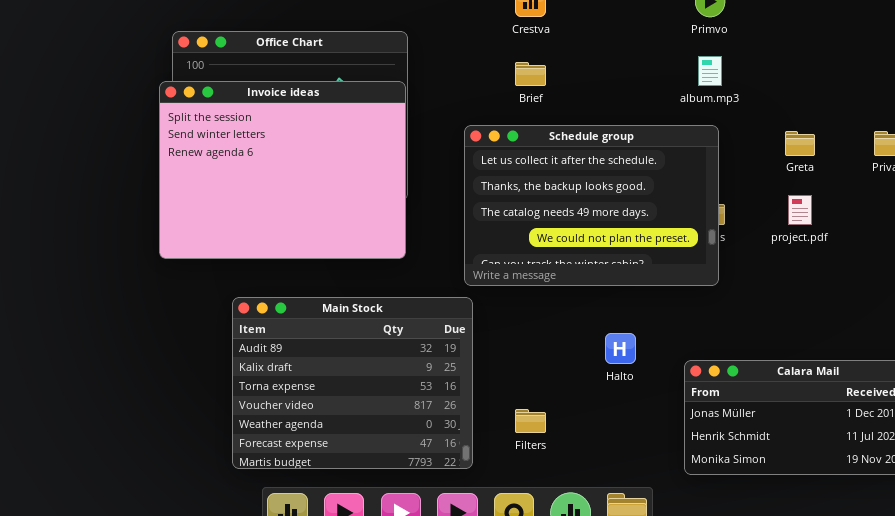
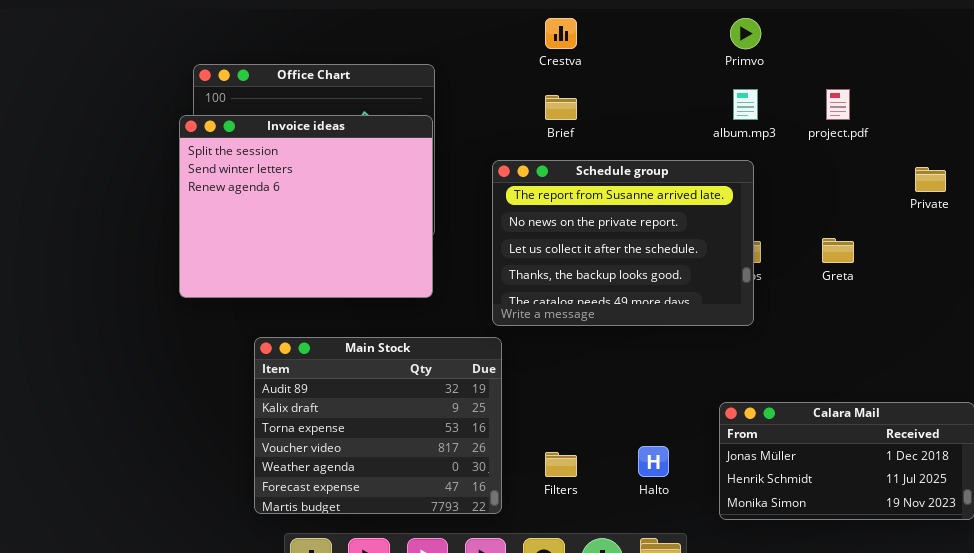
Schedule group: [464,125,719,286] -> [492,160,754,326], scrolled up 2 rows
Greta: [785,131,815,156] -> [822,238,854,263], moved
project.pdf: [788,195,812,225] -> [826,89,850,120], moved
Halto: [605,333,636,364] -> [638,446,669,477], moved

